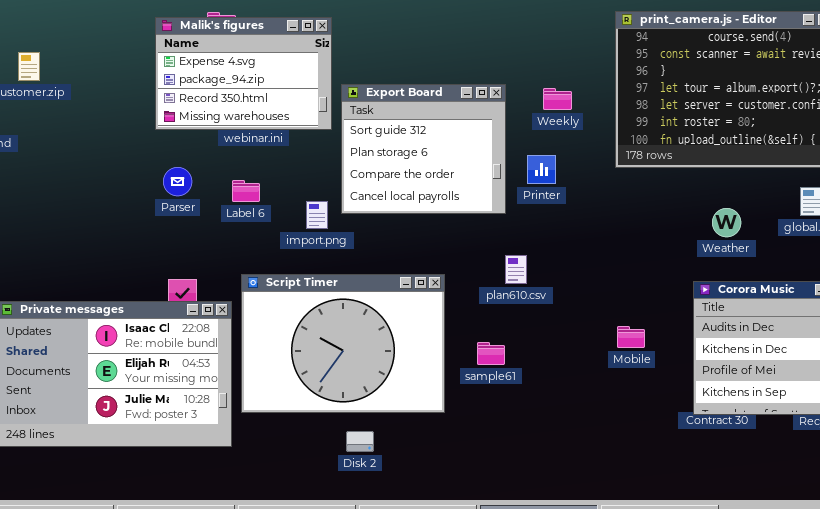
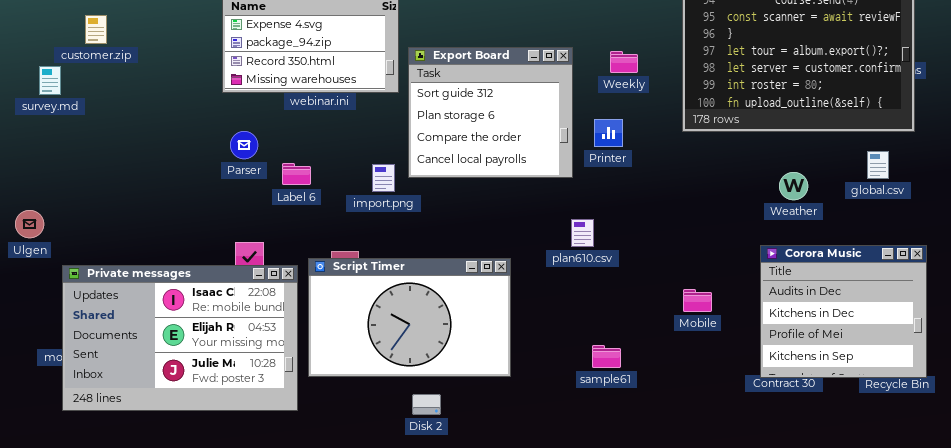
Label 6: [232,180,260,202] -> [282,163,311,185], moved
Script Timer: [241,274,445,413] -> [308,258,511,377], resized
sample61: [477,342,505,365] -> [592,345,621,368], moved

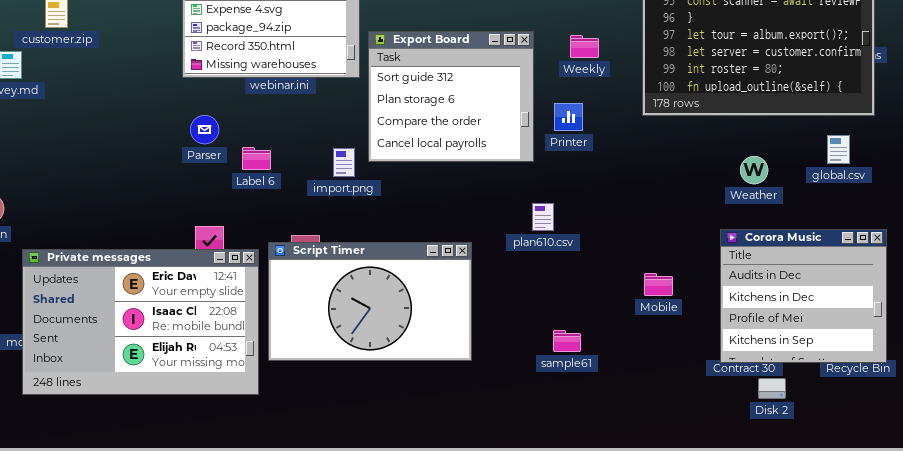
Private messages: [62,265,298,411] -> [22,249,259,395], scrolled up 1 row
Disk 2: [412,394,441,415] -> [758,378,786,399], moved

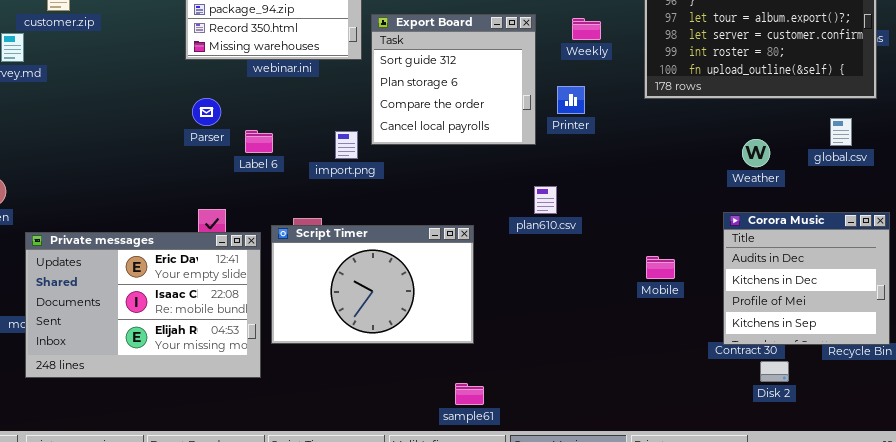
sample61: [553,330,581,352] -> [455,383,484,405], moved

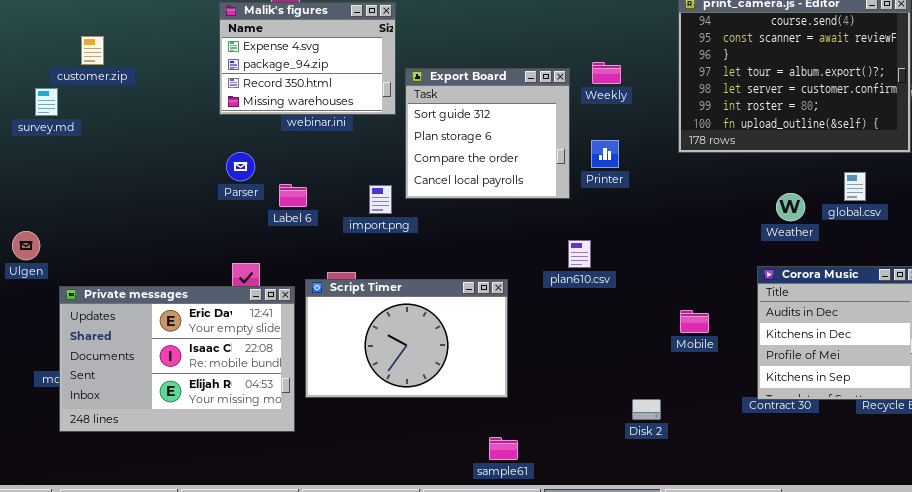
Weekly: [572,18,601,40] -> [592,62,621,84], moved
global.csv: [830,118,852,146] -> [844,172,866,201], moved
Disk 2: [760,361,789,382] -> [632,399,661,420], moved

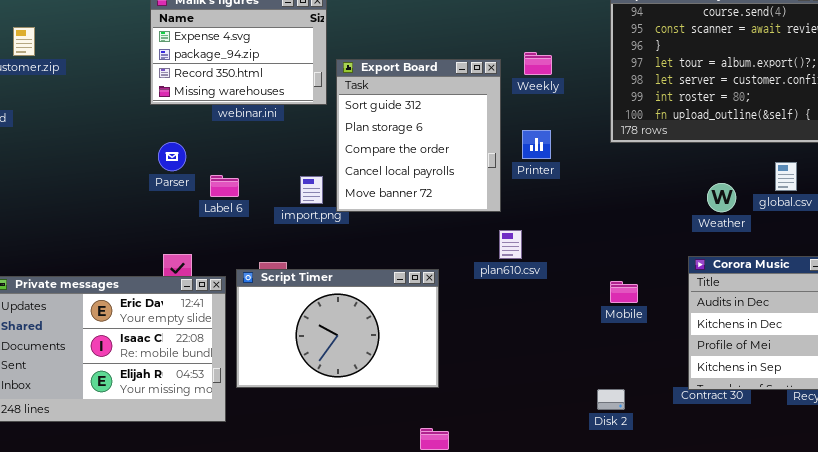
Export Board: [405,68,570,199] -> [336,59,501,212], resized
Mobile: [680,310,709,333] -> [610,281,638,303], moved
Disk 2: [632,399,661,420] -> [597,389,625,410], moved

